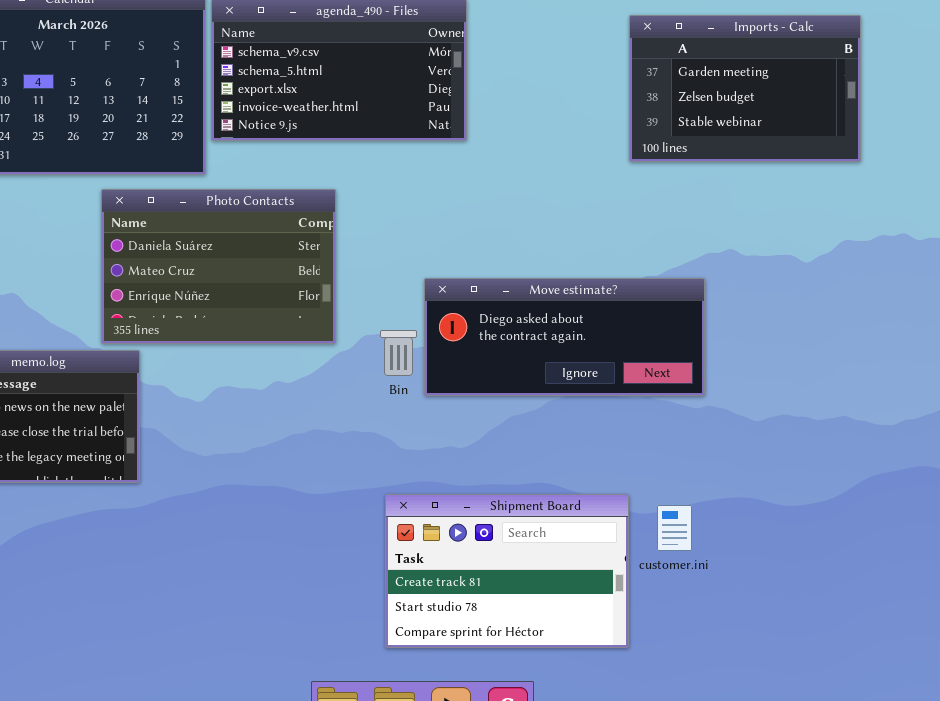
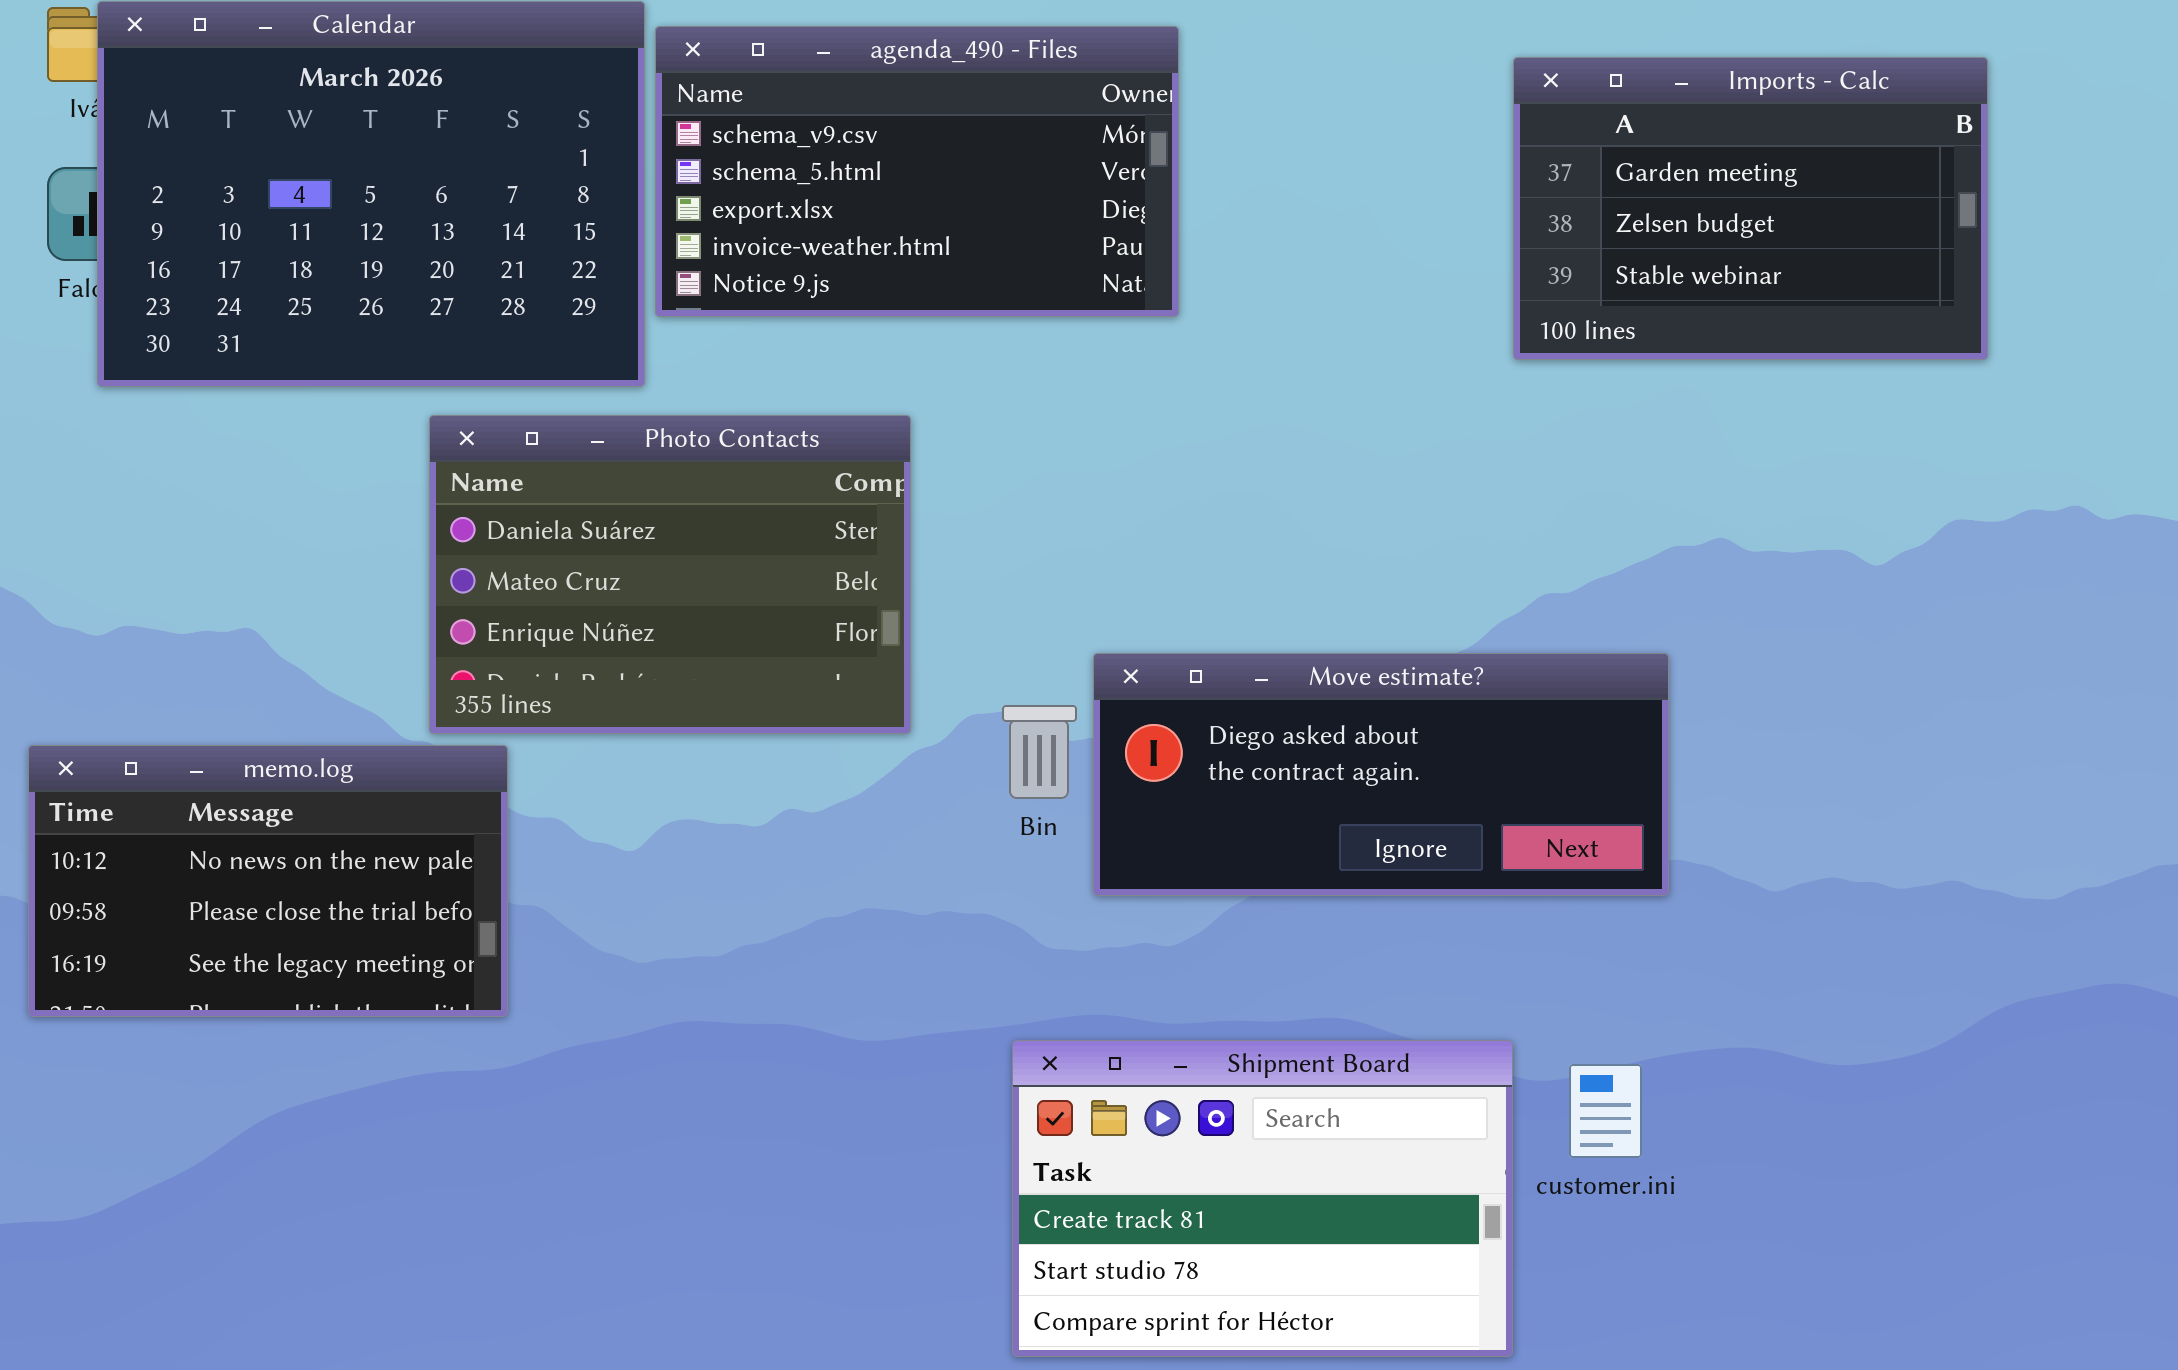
Move estimate?: [424,278,705,396] -> [1093,653,1669,896], moved

